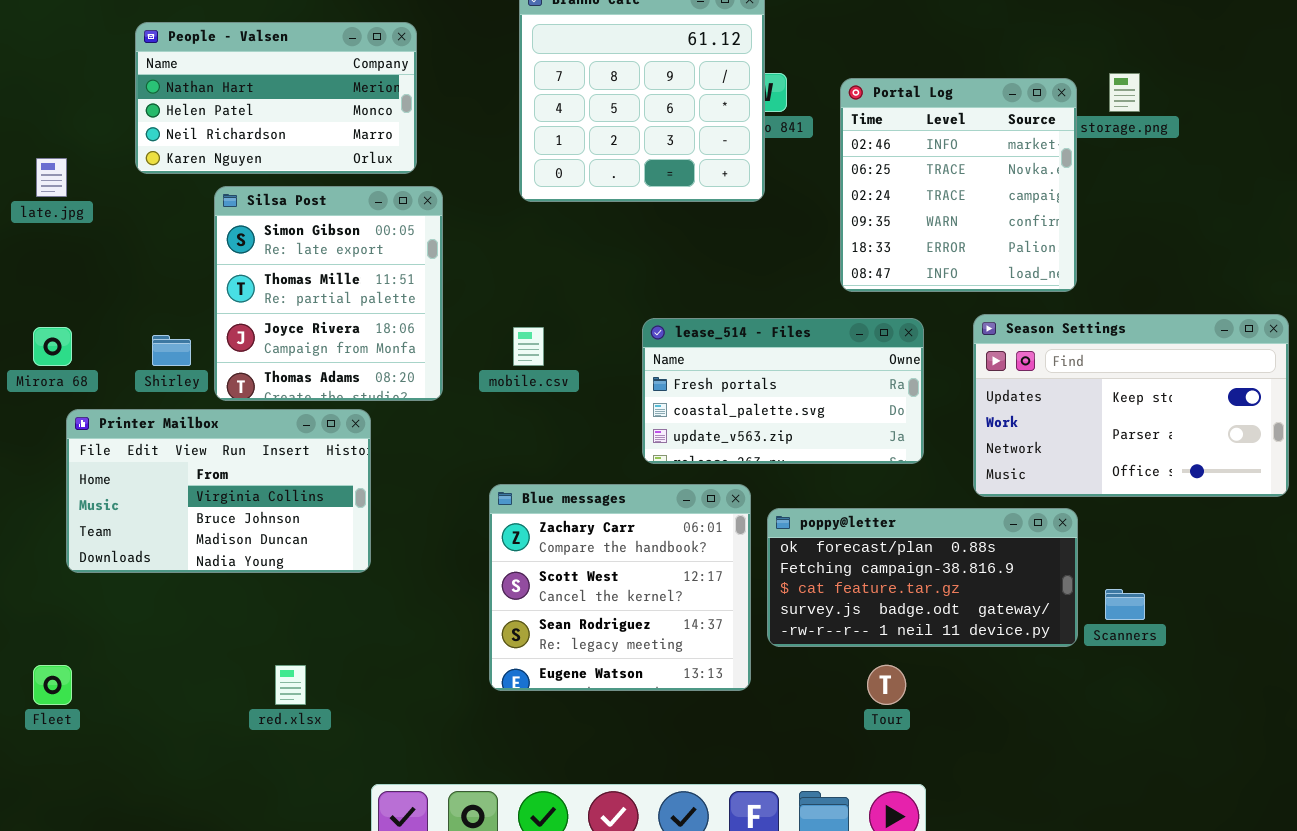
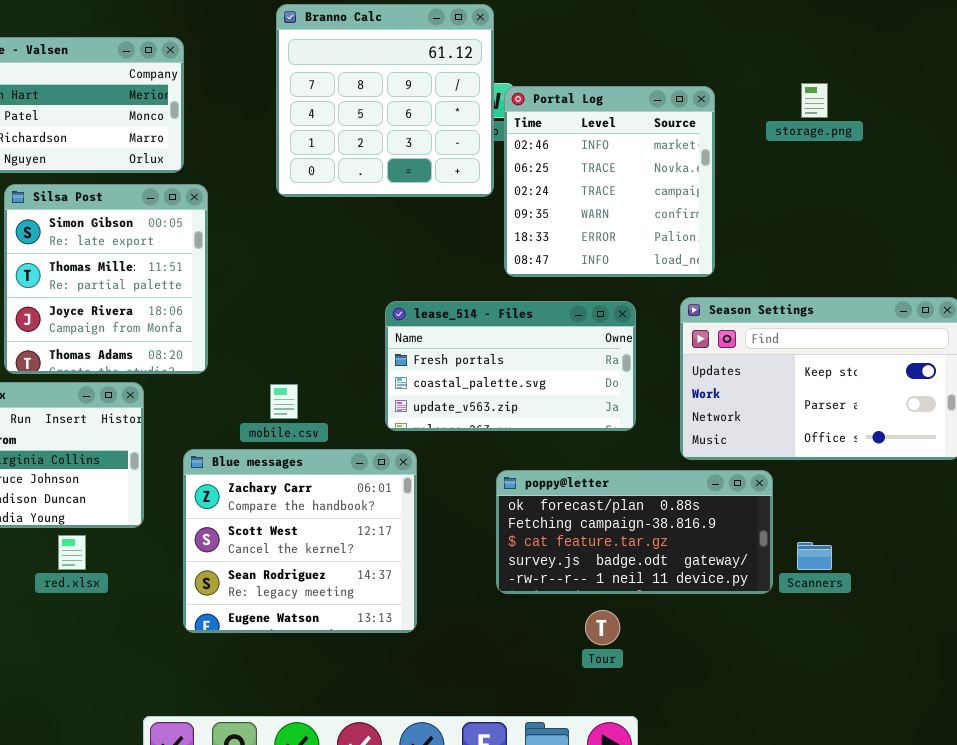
Portal Log: [840,78,1077,292] -> [504,86,715,277], moved
mobile.csv: [513,327,544,366] -> [270,384,298,419], moved
Blue messages: [489,484,751,691] -> [183,449,417,633], moved
red.xlsx: [275,665,306,705] -> [58,535,86,570], moved

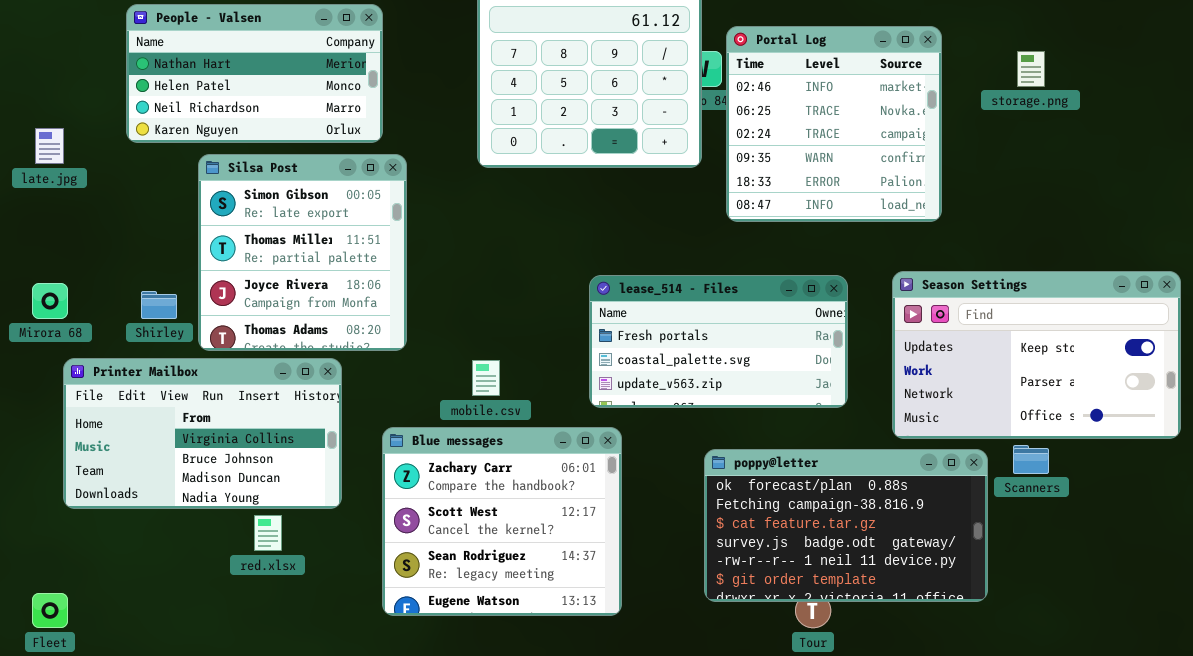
Portal Log: [504,86,715,277] -> [726,26,942,222], moved
poppy@letter: [496,470,773,594] -> [704,449,988,602], resized
Scanners: [797,542,832,570] -> [1013,445,1049,474], moved

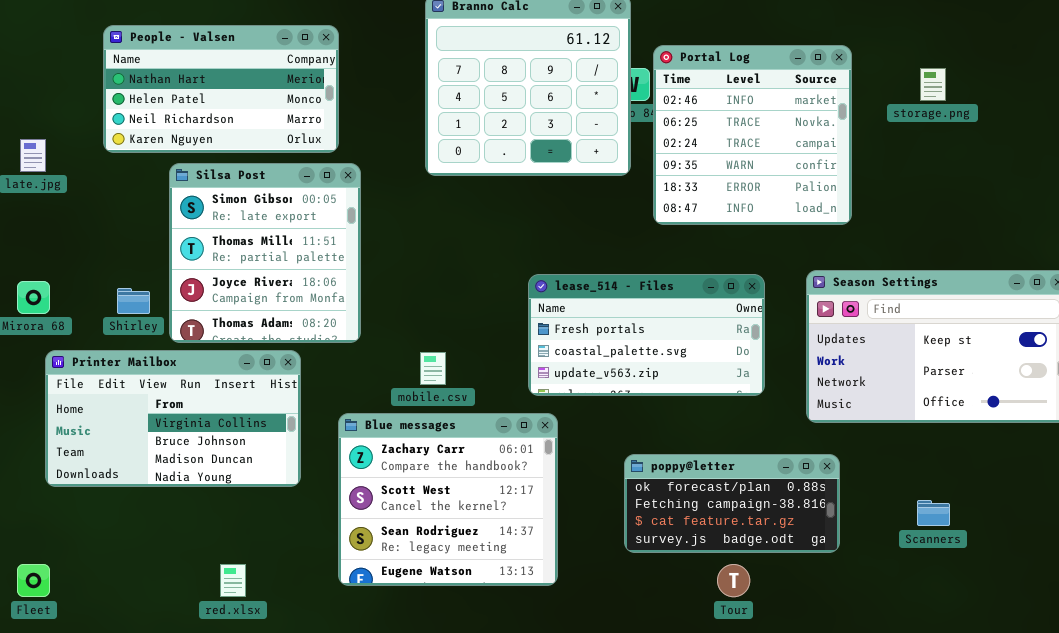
Scanners: [1013,445,1049,474] -> [917,500,950,526], moved
poppy@letter: [704,449,988,602] -> [624,454,840,553], moved, resized
red.xlsx: [254,515,282,551] -> [220,564,246,597], moved

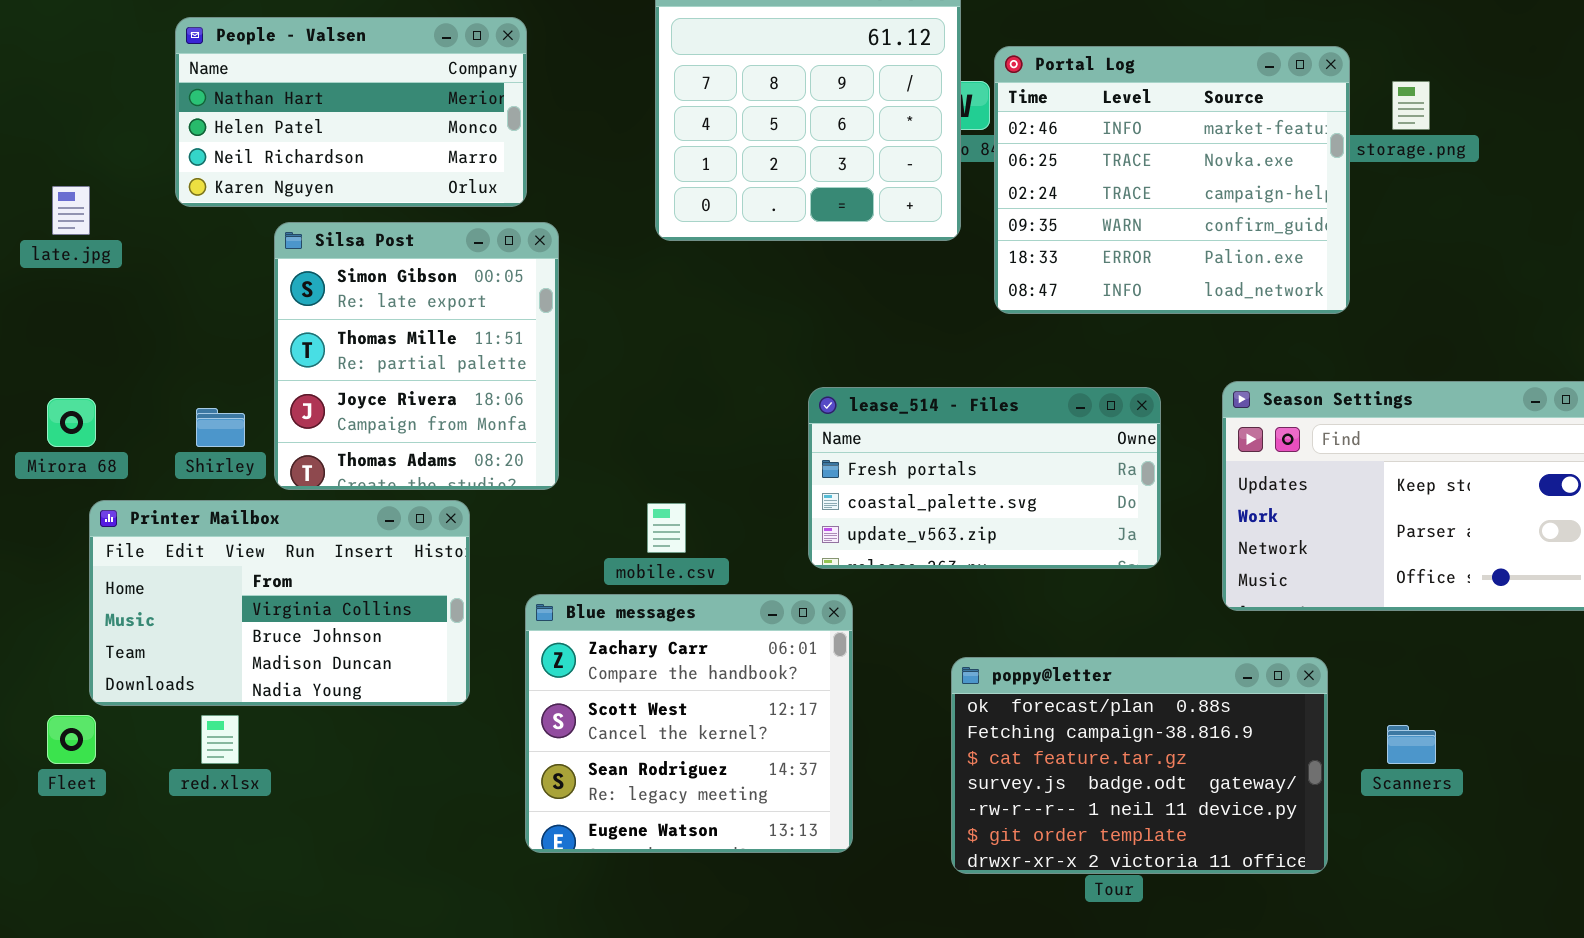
Portal Log: [653,45,852,225] -> [994,46,1350,314], resized
poppy@letter: [624,454,840,553] -> [951,657,1328,874], resized
Fleet: [17,564,50,597] -> [47,715,96,764], moved
red.xlsx: [220,564,246,597] -> [201,715,239,764], moved

